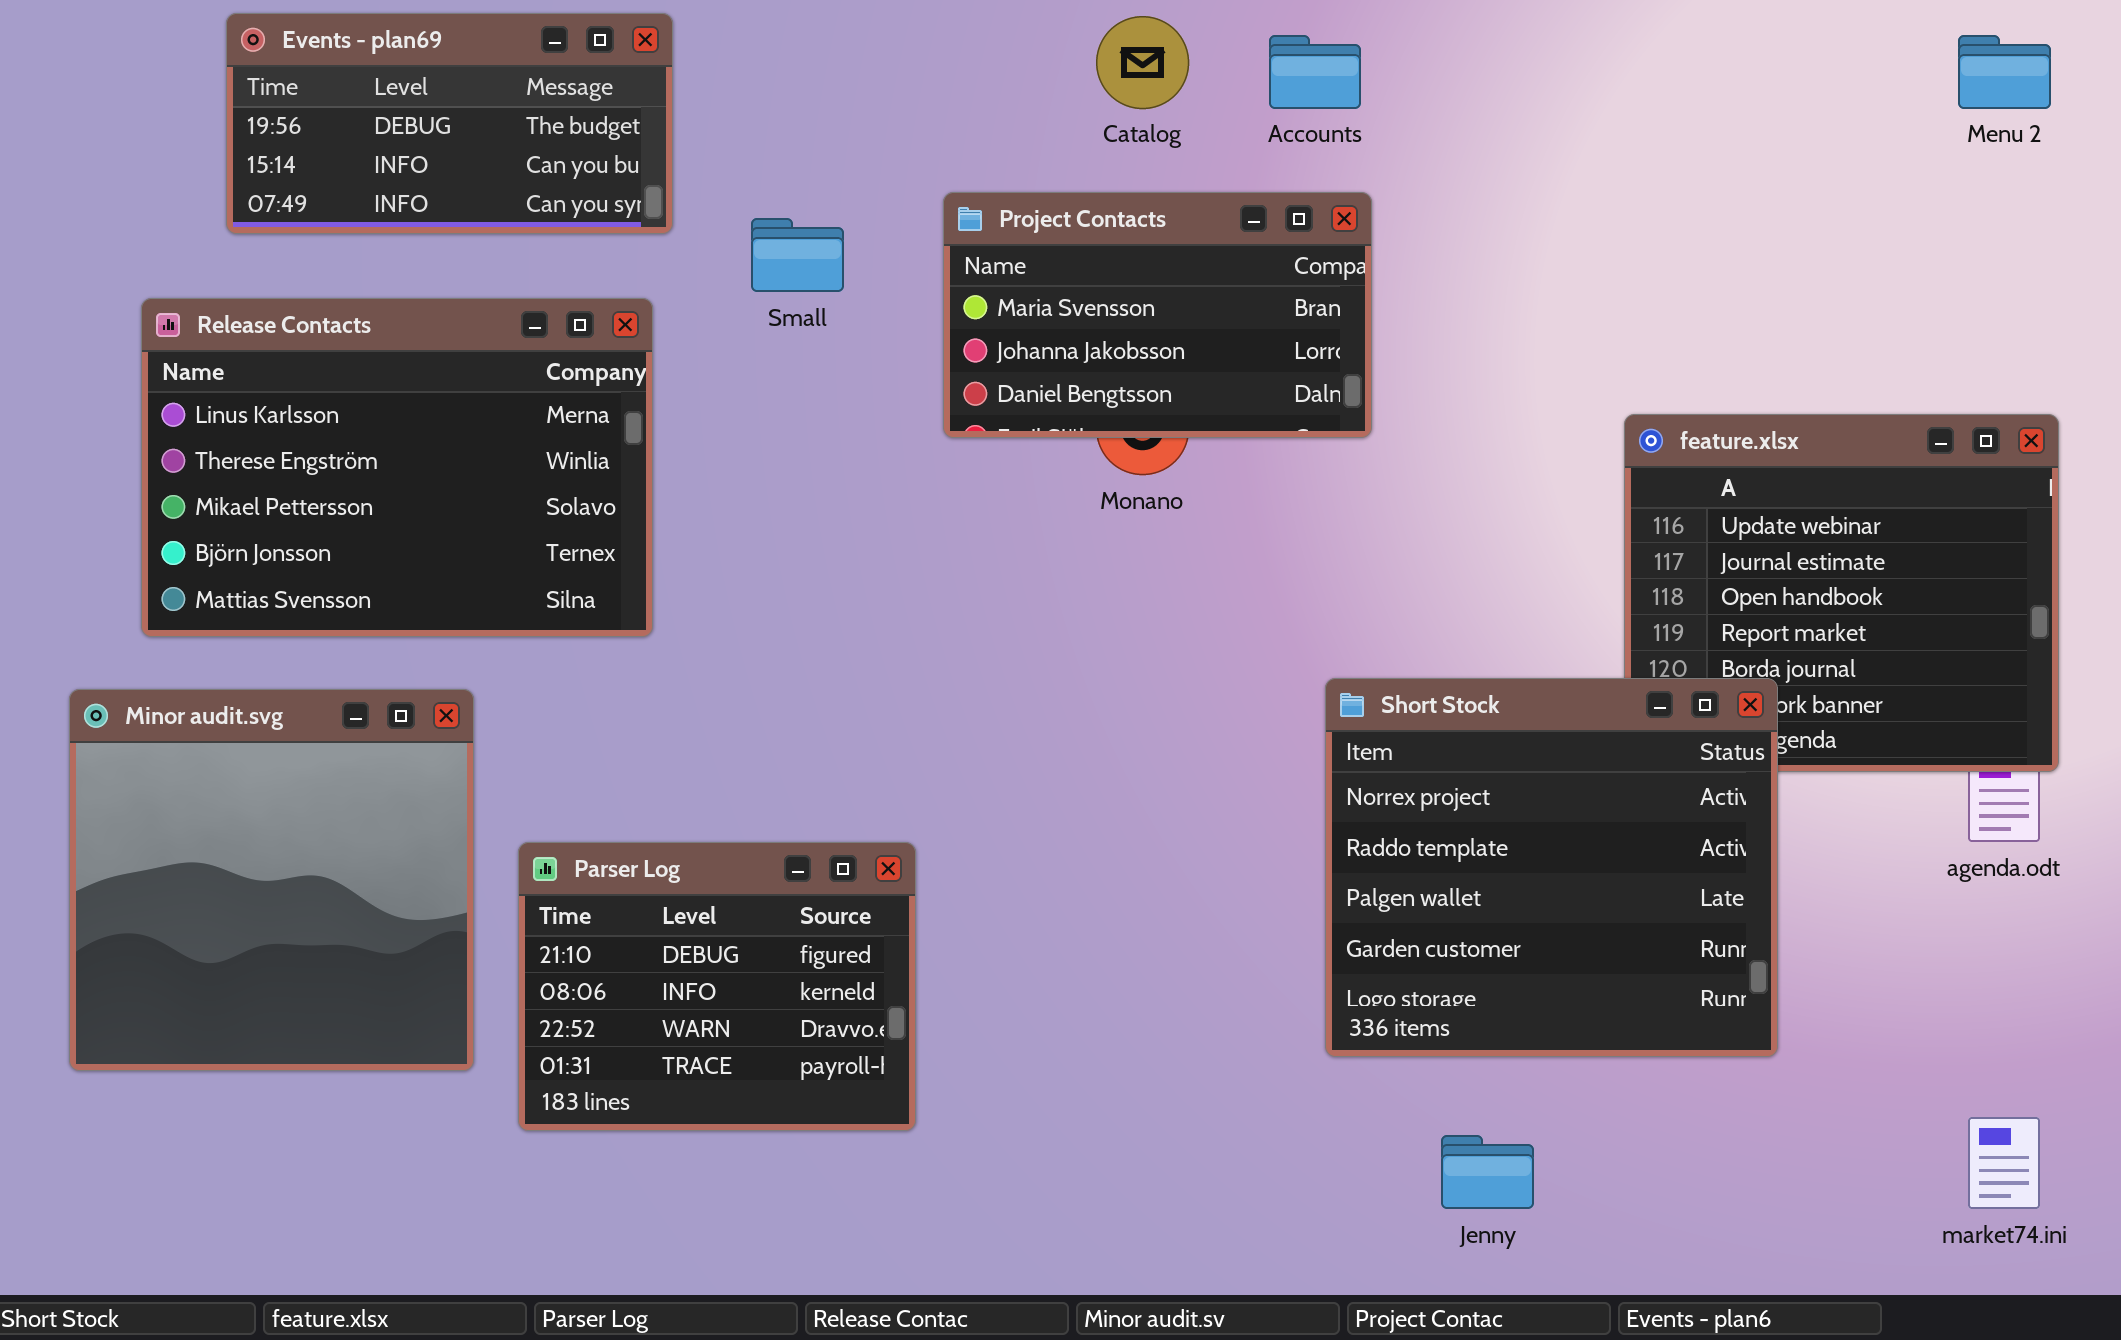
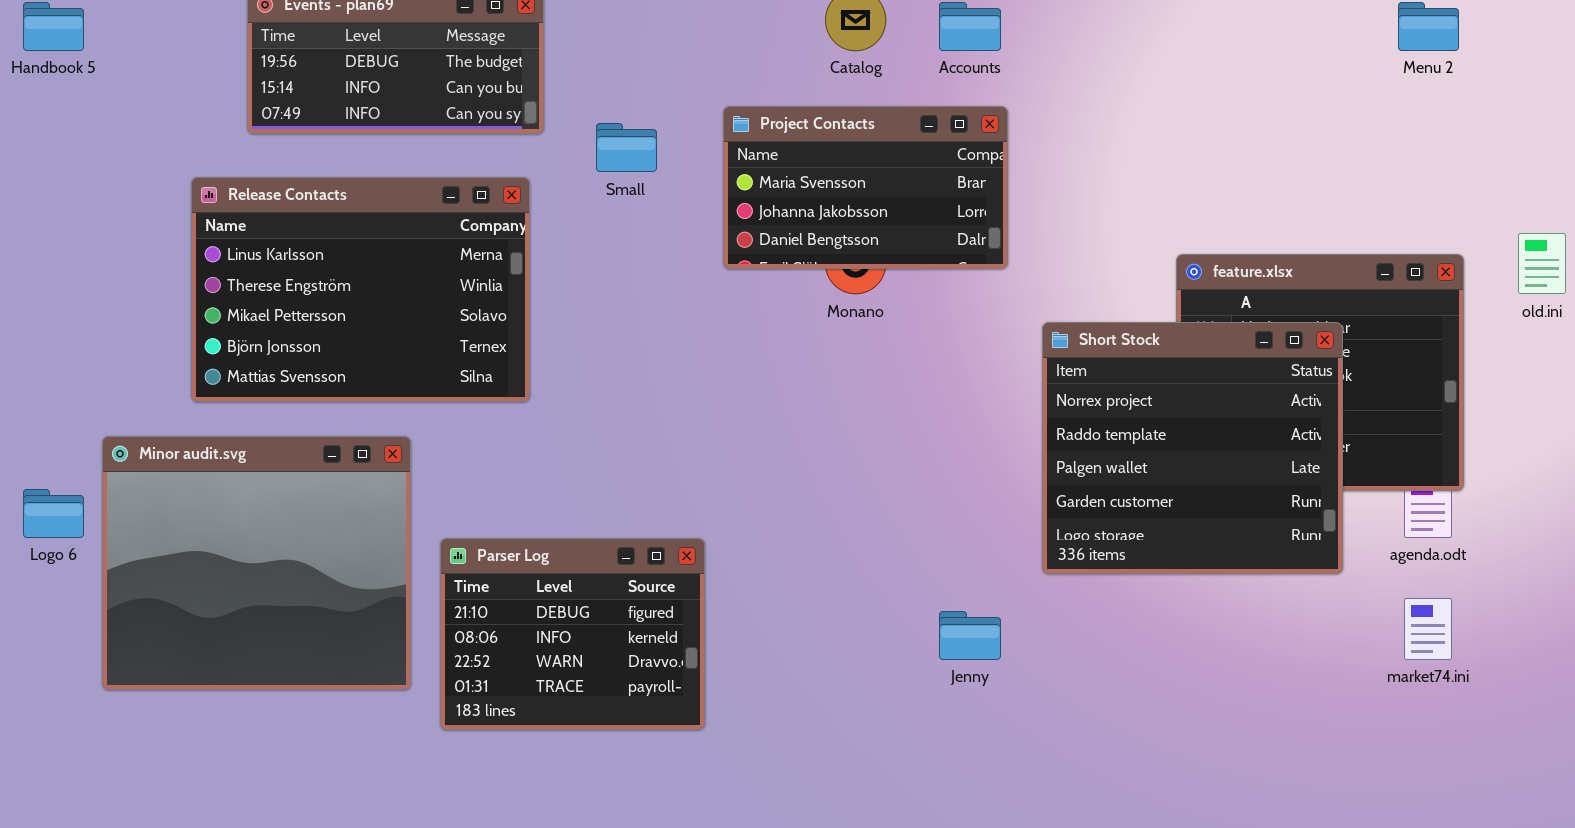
Short Stock: [1325,678,1778,1057] -> [1042,322,1343,574], moved
Minor audit.svg: [69,689,474,1071] -> [102,436,411,690], resized
market74.ini: [1968,1117,2040,1209] -> [1404,598,1452,660], moved
Jenny: [1441,1135,1534,1209] -> [939,611,1001,660], moved

